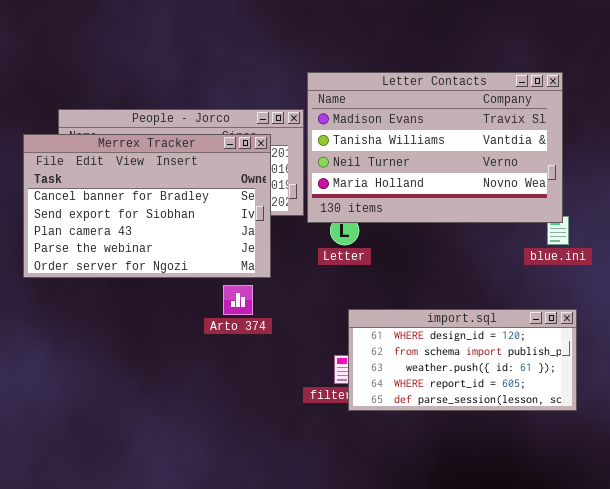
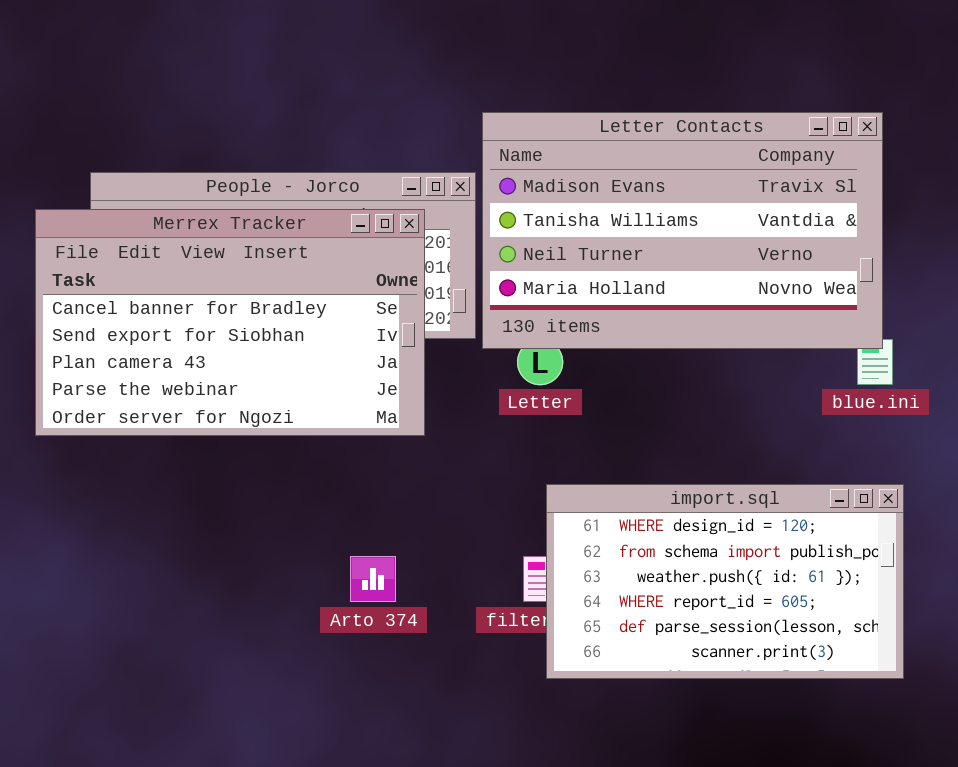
Arto 374: [223,285,253,315] -> [350,556,396,602], moved
import.sql: [348,309,577,411] -> [546,484,904,679], resized

